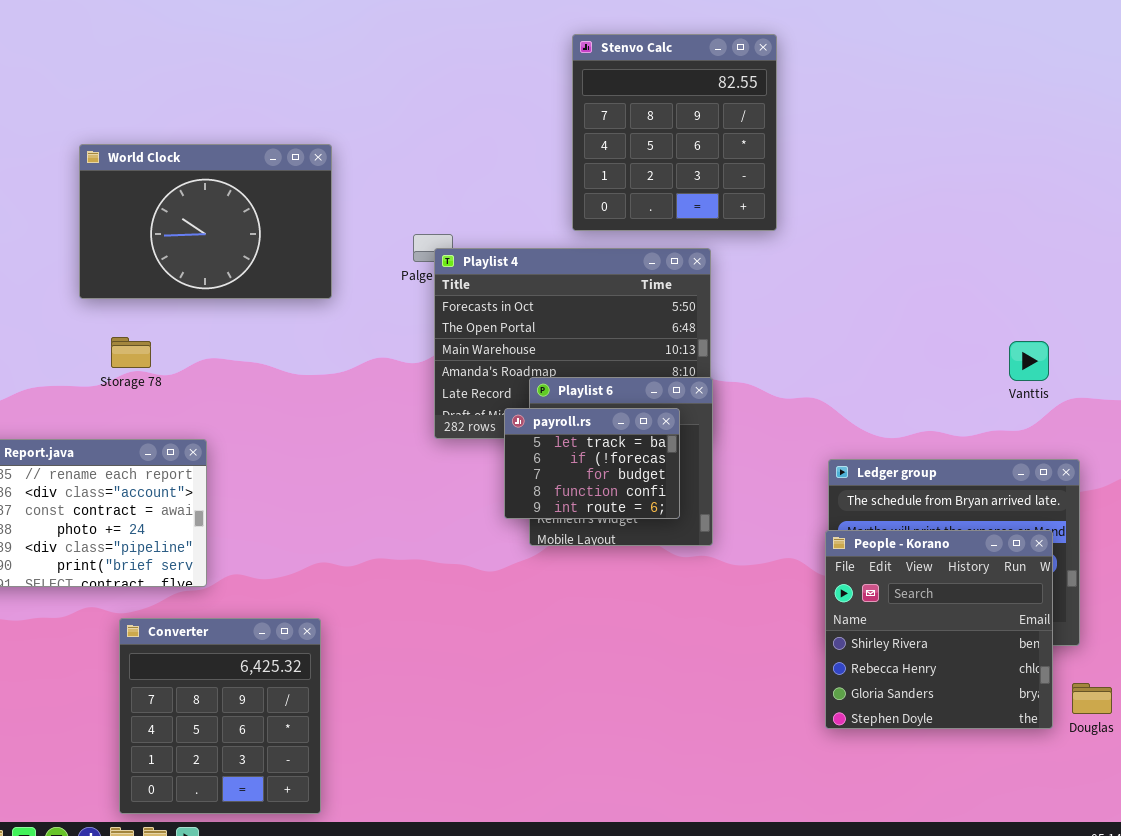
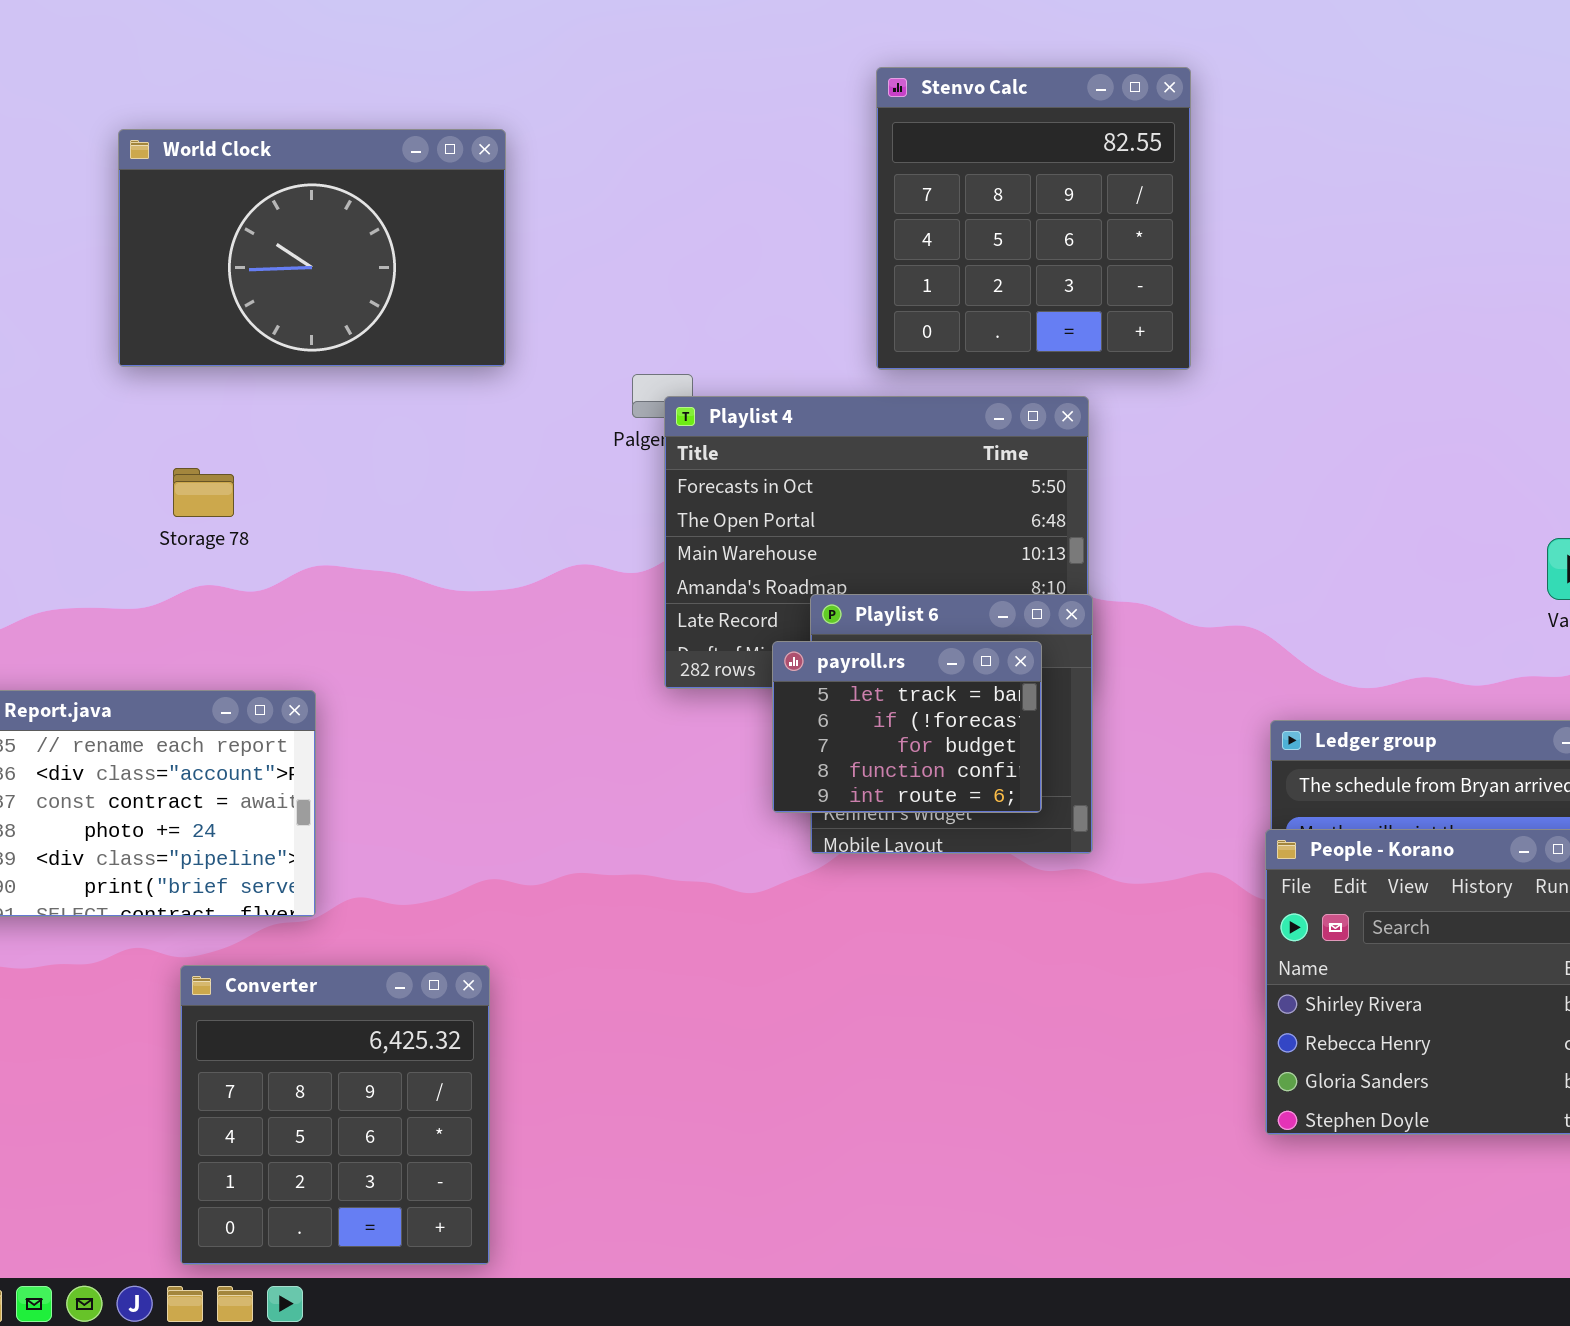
World Clock: [79,144,332,299] -> [118,129,506,367], moved
Storage 78: [111,337,151,368] -> [173,468,234,517], moved

